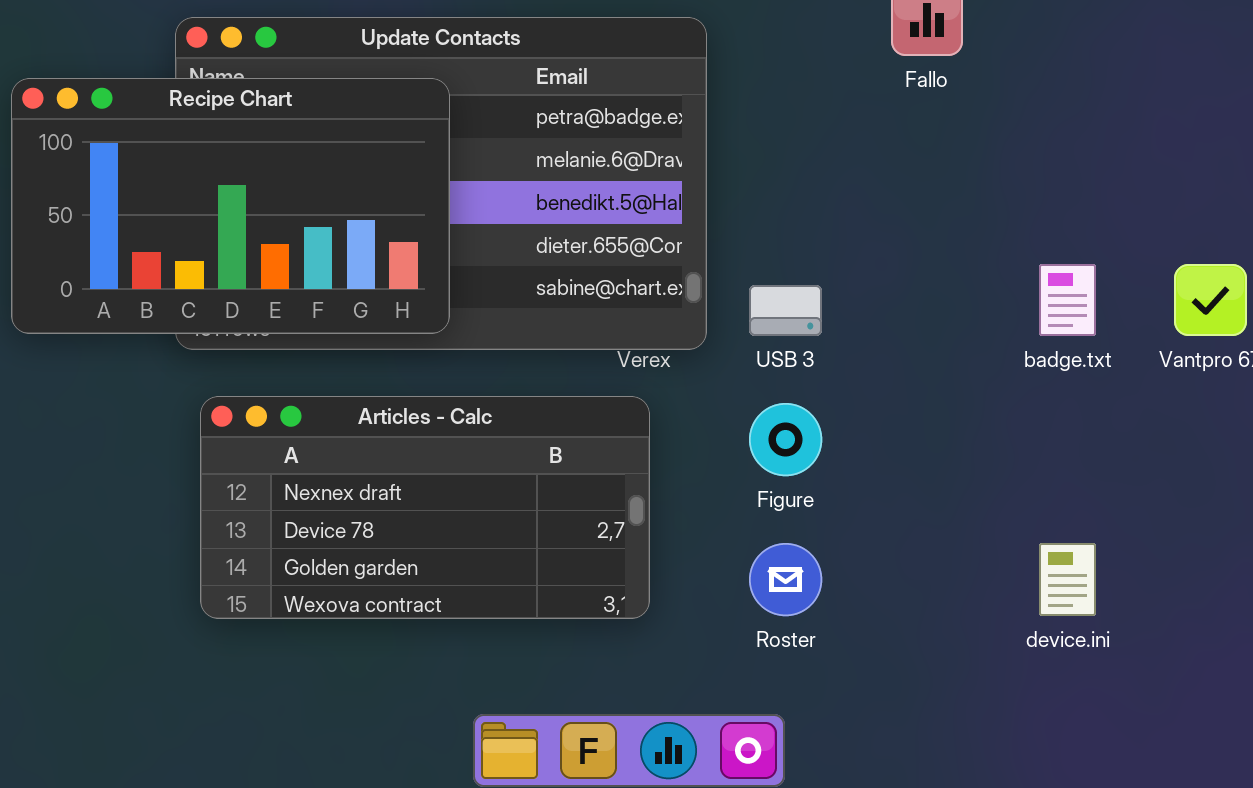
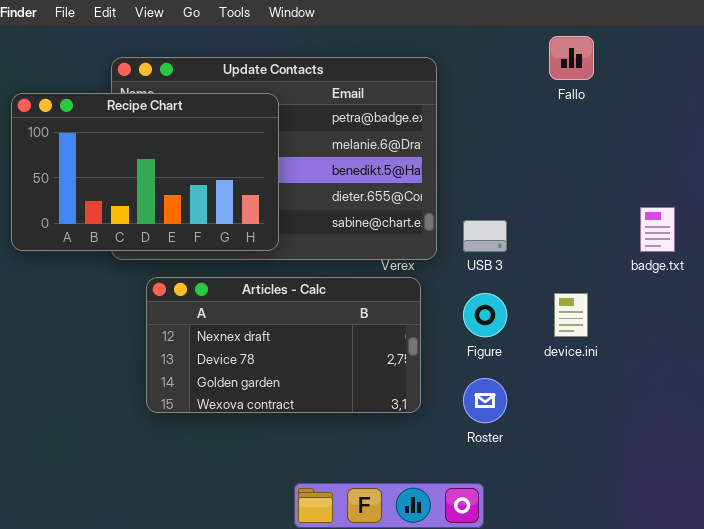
Articles - Calc: [200,396,650,619] -> [146,277,421,413], moved
device.ini: [1039,543,1096,616] -> [554,293,588,337], moved

